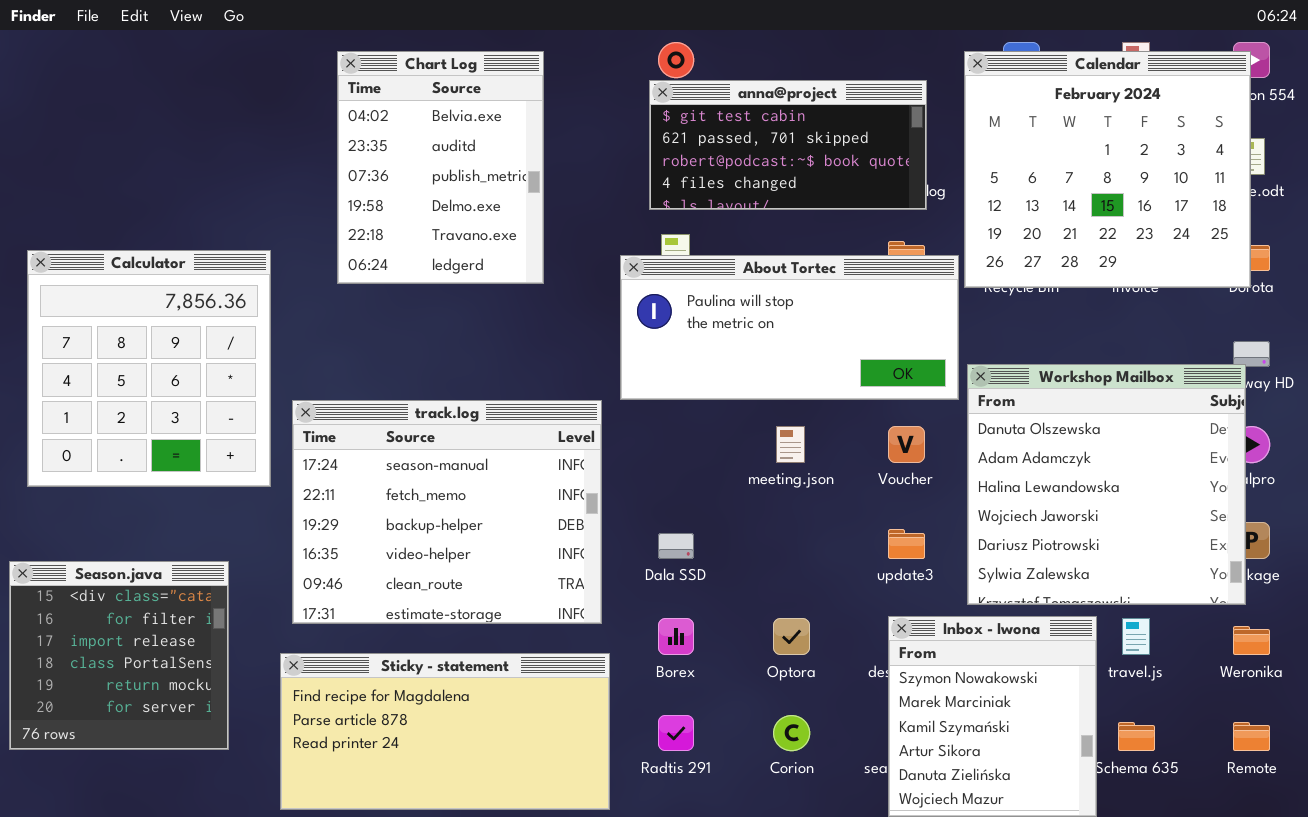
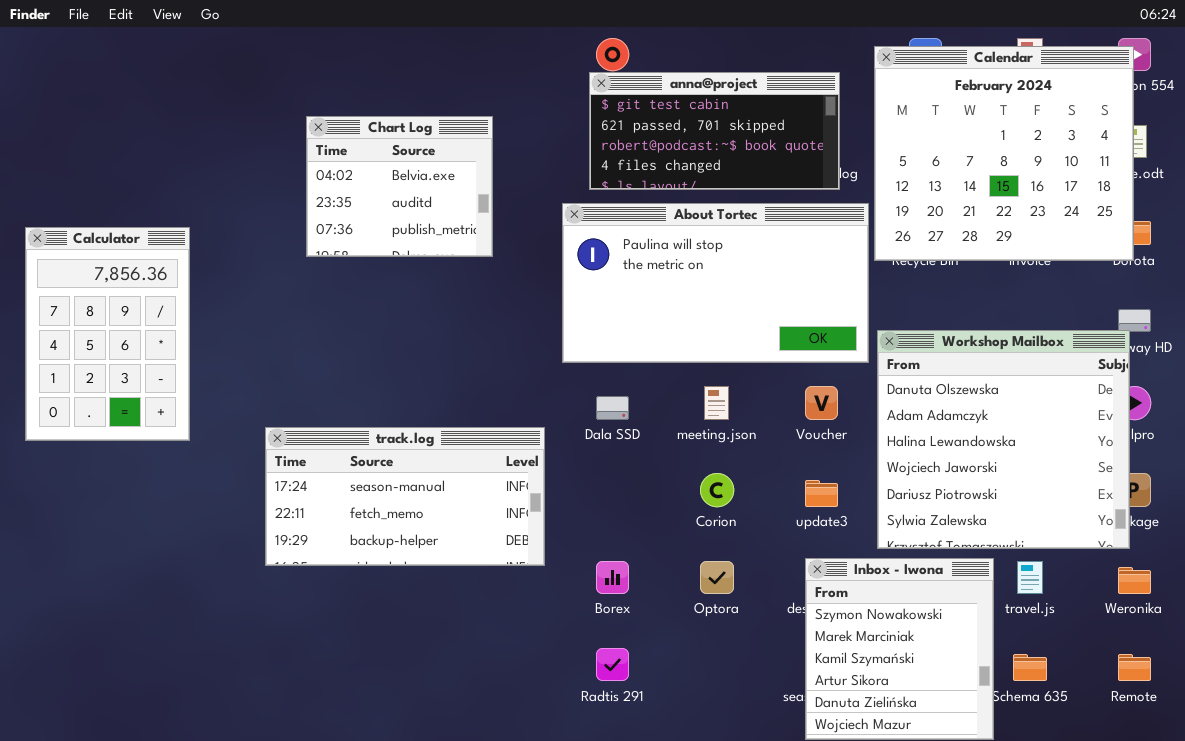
Chart Log: [337,51,544,284] -> [306,116,493,257], resized
Calculator: [27,250,271,487] -> [25,227,190,441], resized
About Tortec: [620,255,959,400] -> [562,203,869,363], resized
track.log: [292,400,602,624] -> [265,427,545,566], resized
Dala SSD: [658,533,694,559] -> [596,396,629,420], moved
Season.java: [9,561,229,750] -> none, closed
Sticky - statement: [280,653,610,810] -> none, closed
Corion: [773,715,810,751] -> [700,473,734,507], moved

